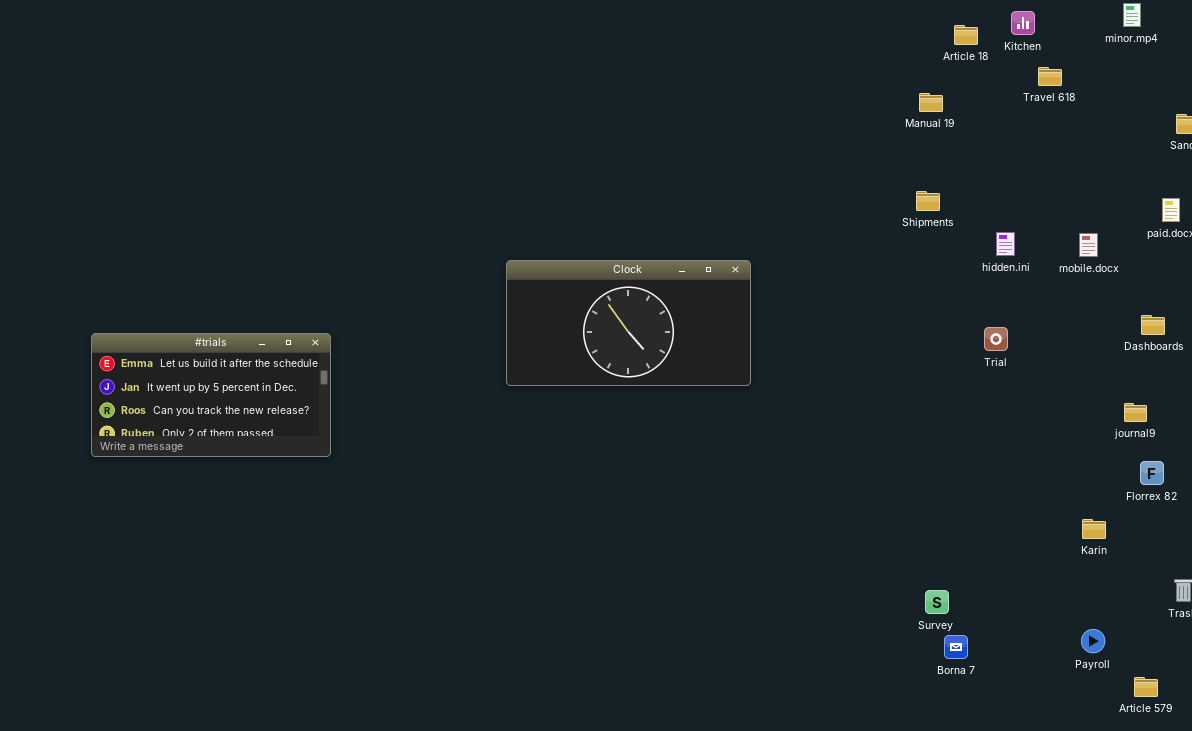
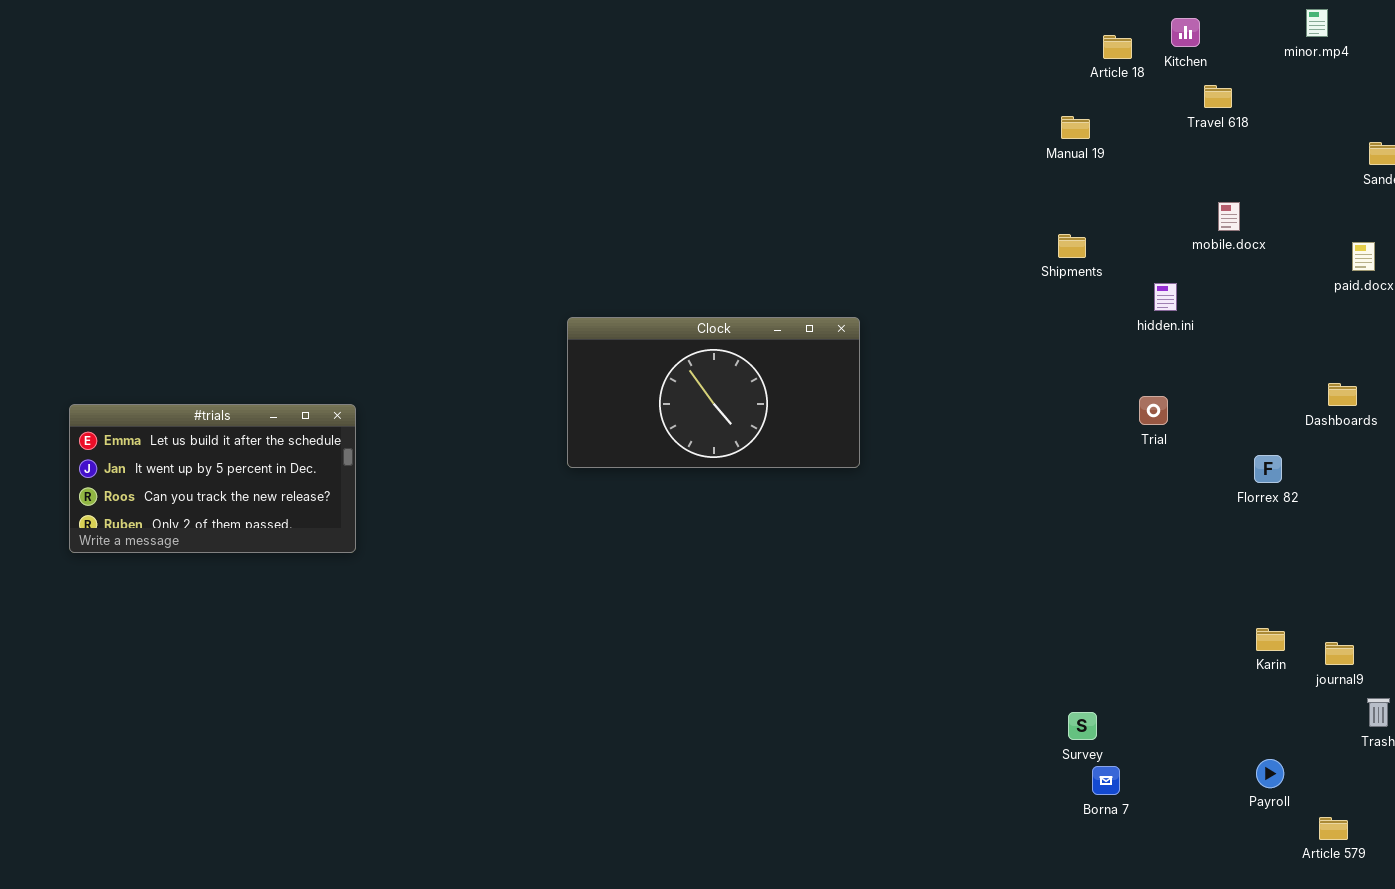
mobile.docx: [1079,233,1098,257] -> [1218,202,1240,231], moved
journal9: [1124,403,1147,422] -> [1325,642,1354,665], moved
Florrex 82: [1140,461,1164,485] -> [1254,455,1282,483], moved

